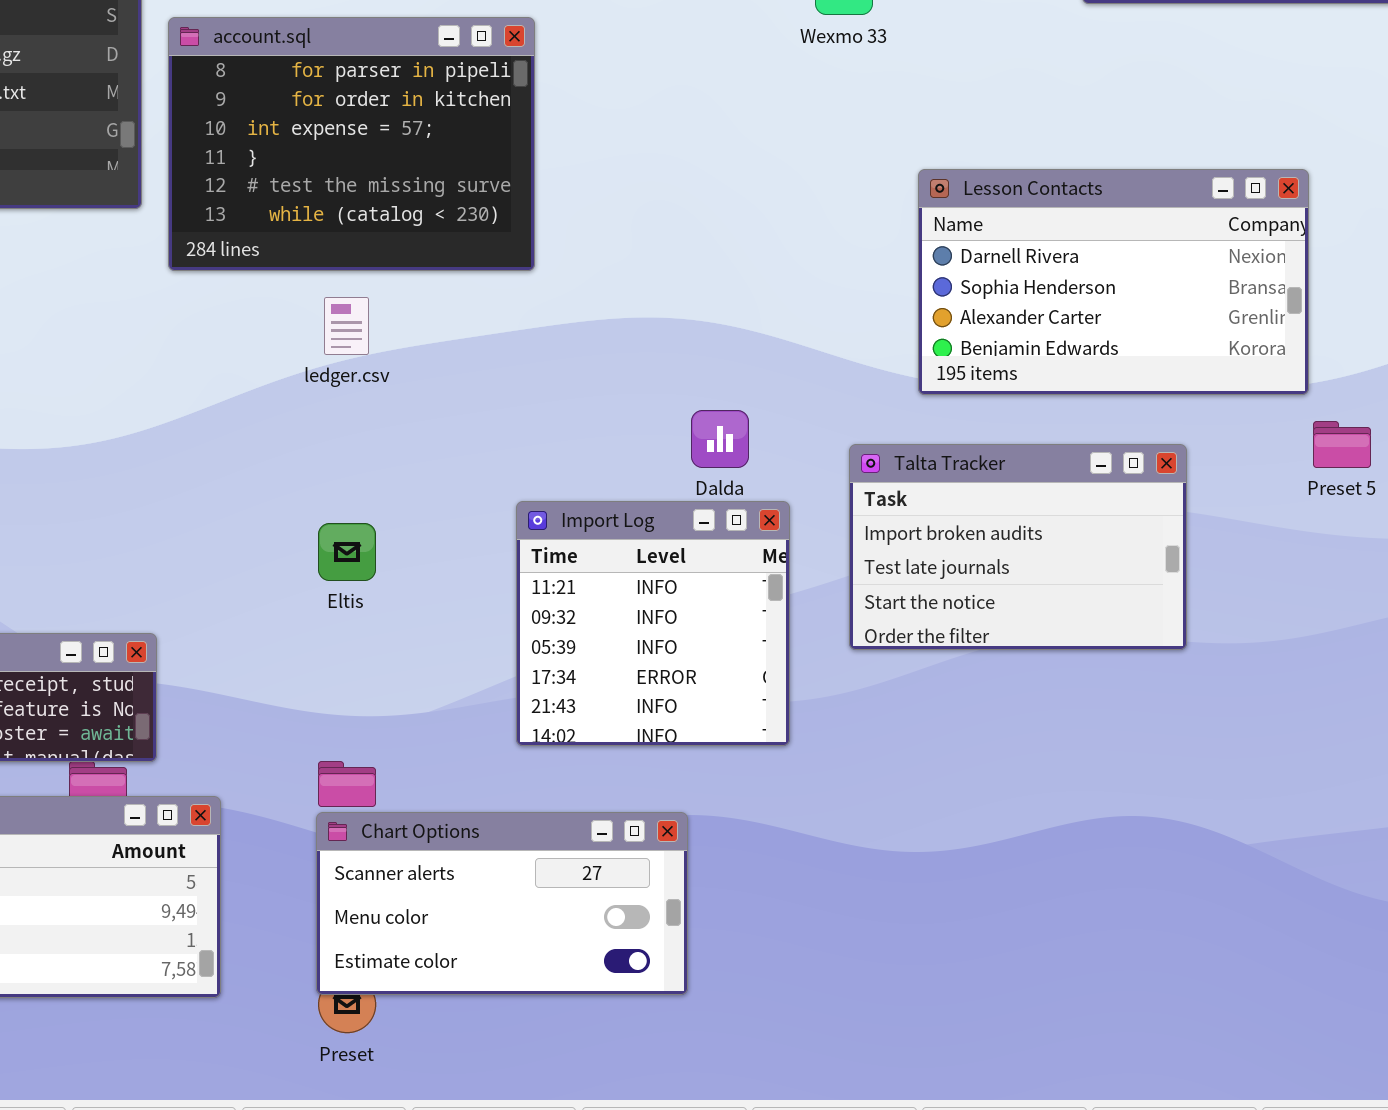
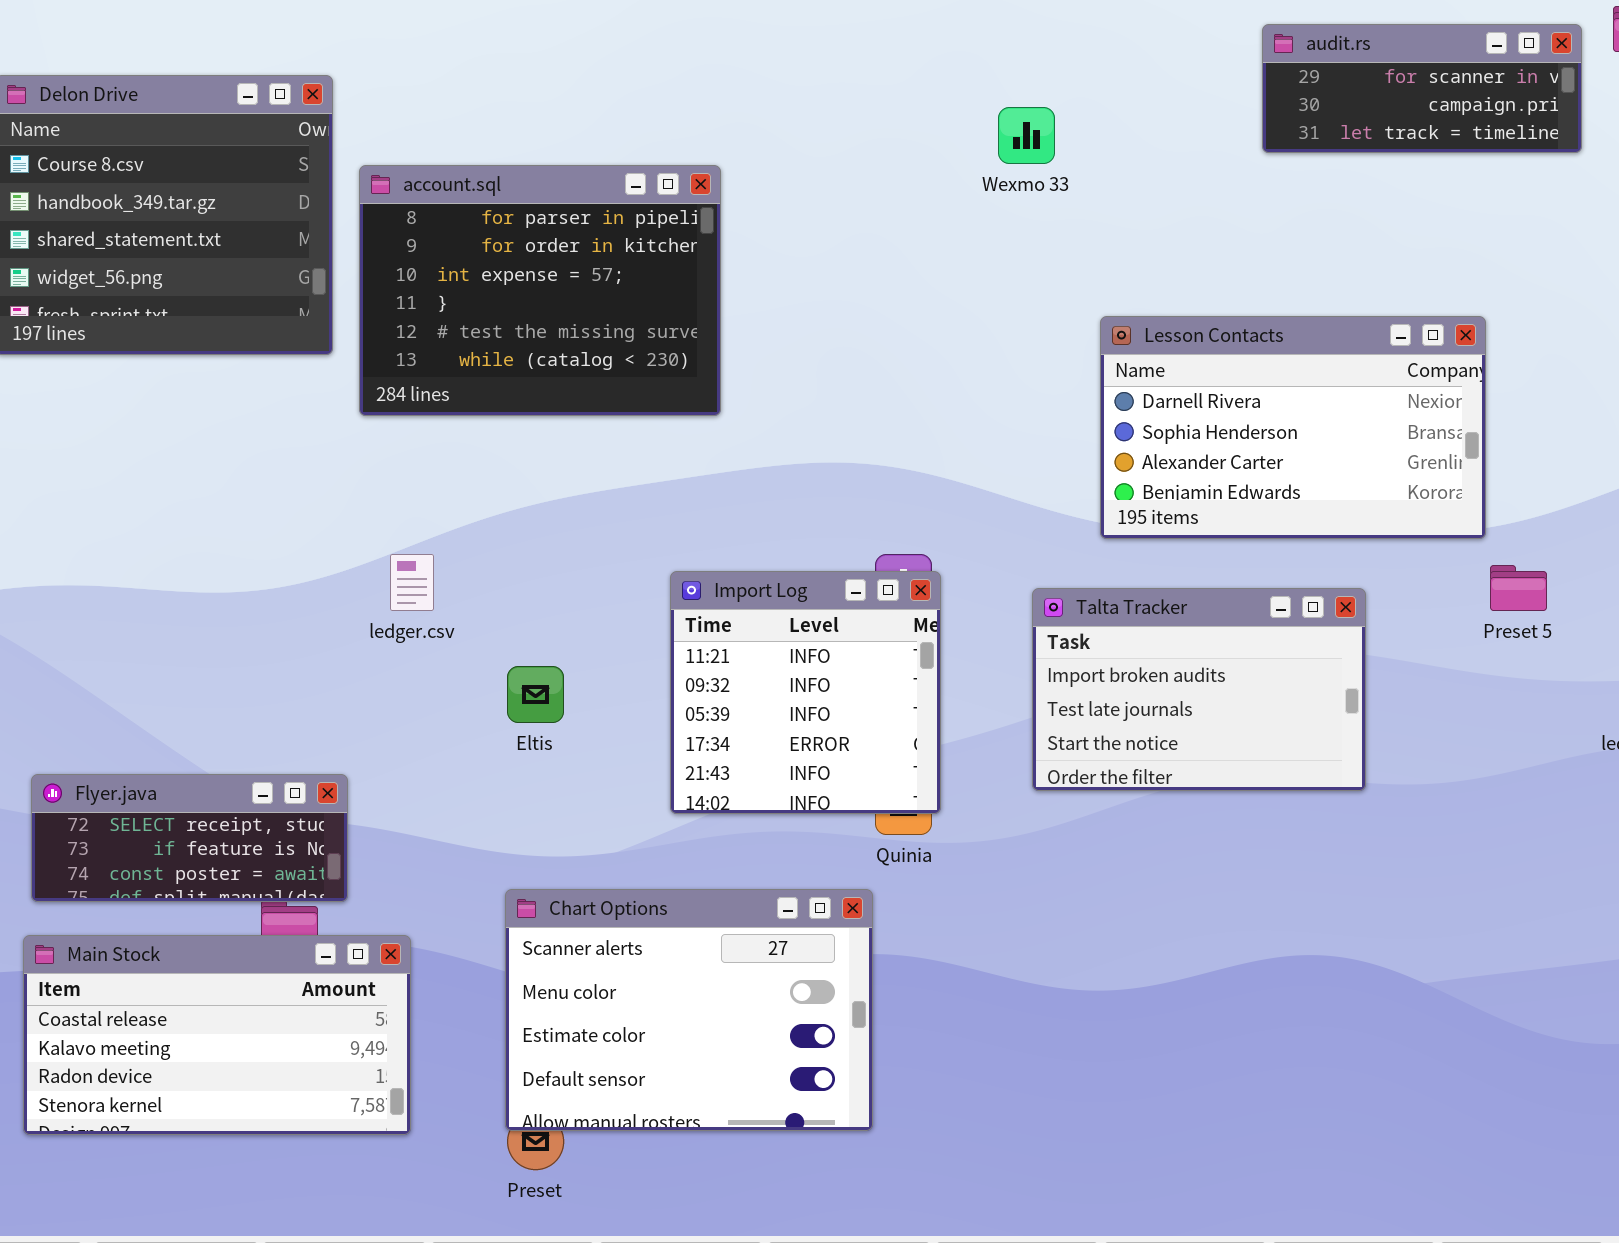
ledger.csv: [324,297,369,355] -> [390,554,434,611], moved
Import Log: [516,501,790,746] -> [670,571,941,814], moved
Chart Options: [316,812,688,995] -> [505,889,873,1131], resized

